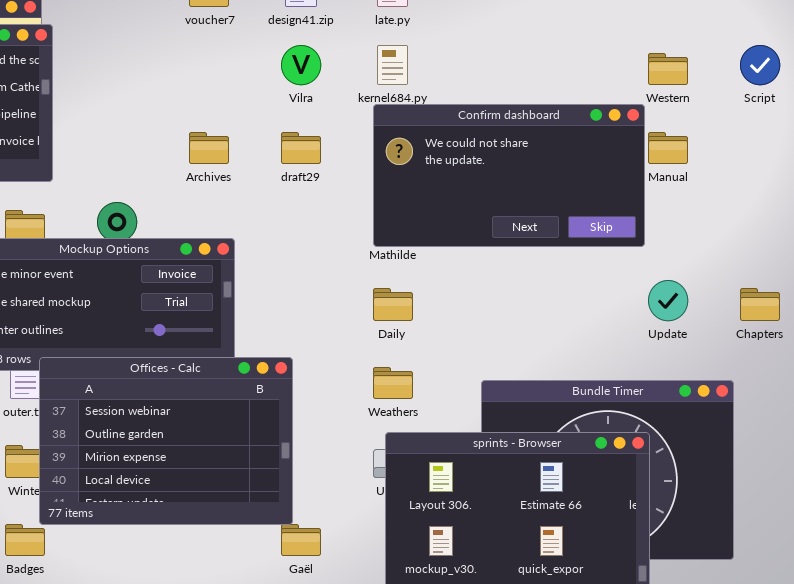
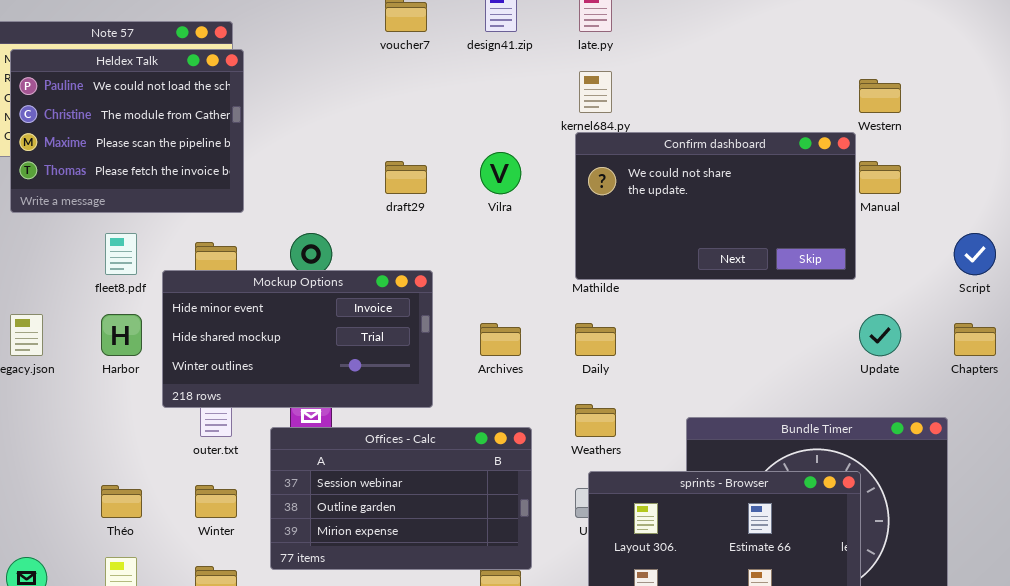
Vilra: [281,45,321,85] -> [480,152,521,194], moved
Script: [740,45,780,85] -> [954,233,996,275], moved
Archives: [189,132,229,164] -> [480,323,521,356], moved
draft29: [281,132,321,164] -> [385,161,427,194], moved
Offices - Calc: [39,357,293,525] -> [270,427,532,570], moved, resized

